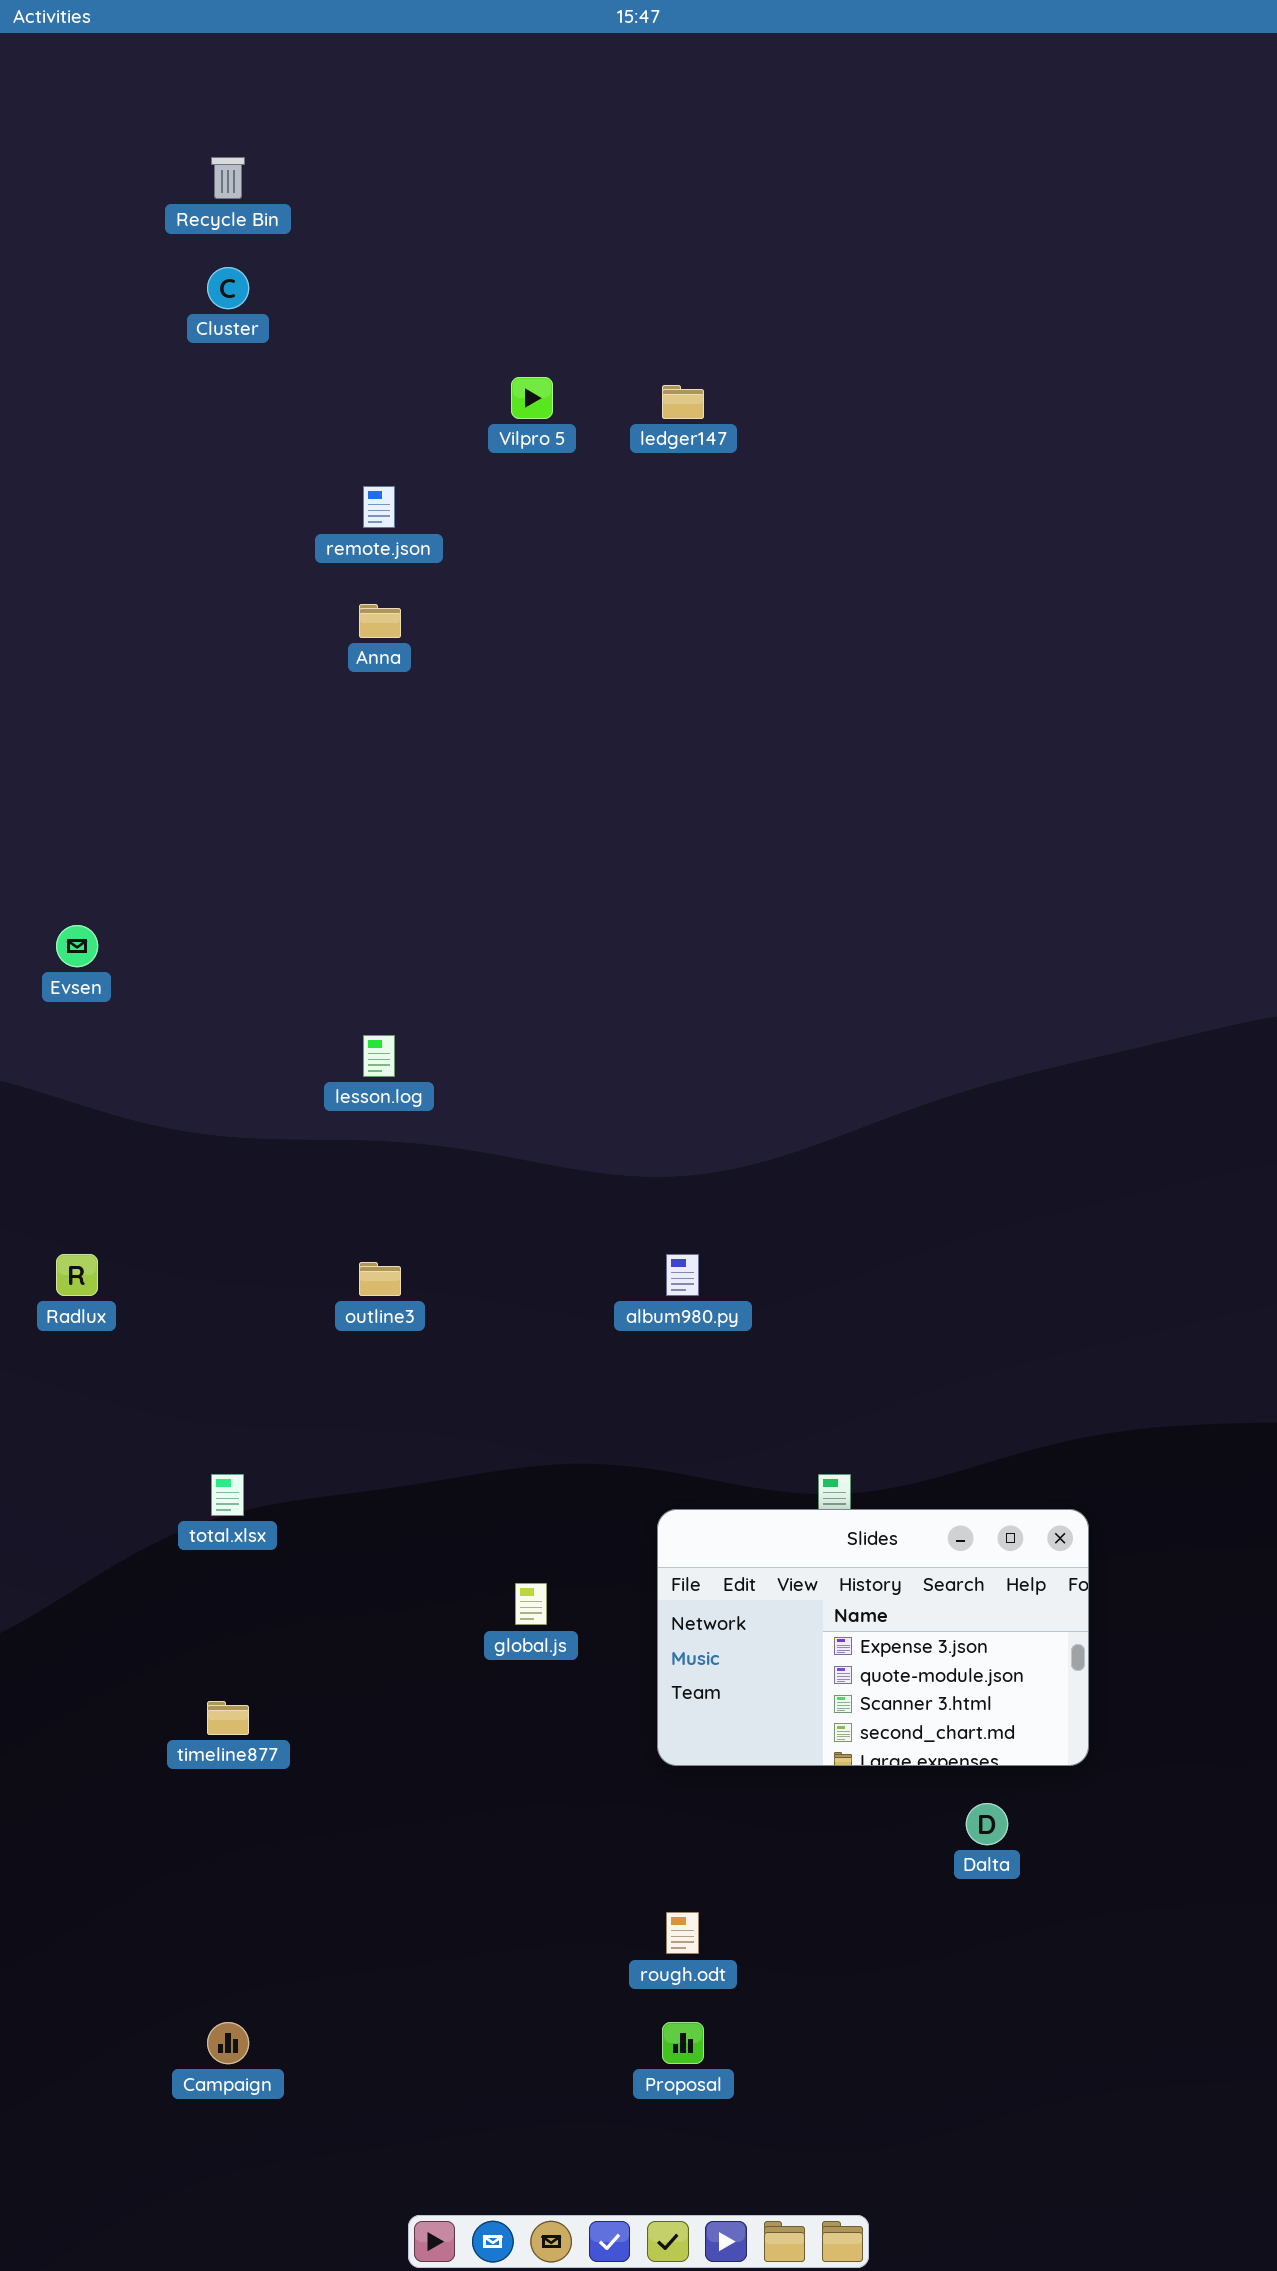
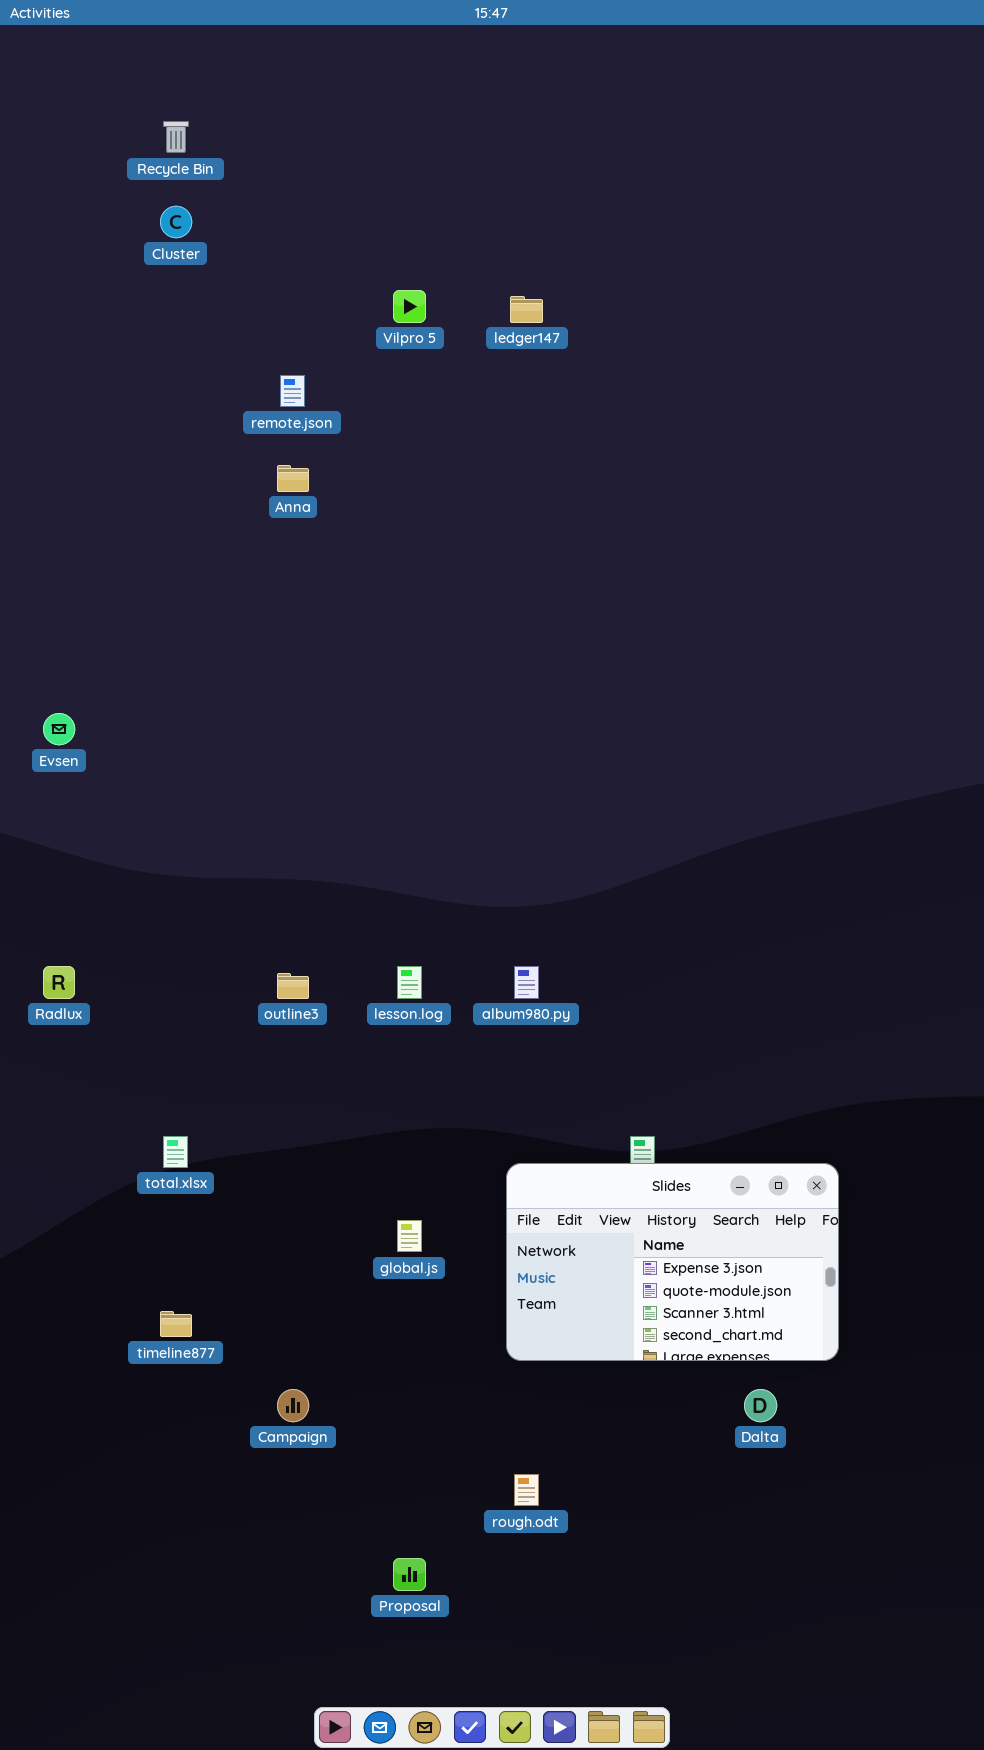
lesson.log: [363,1035,395,1077] -> [397,966,422,999], moved
Campaign: [207,2022,249,2064] -> [277,1389,309,1422], moved
Proposal: [662,2022,704,2064] -> [393,1558,426,1591], moved

